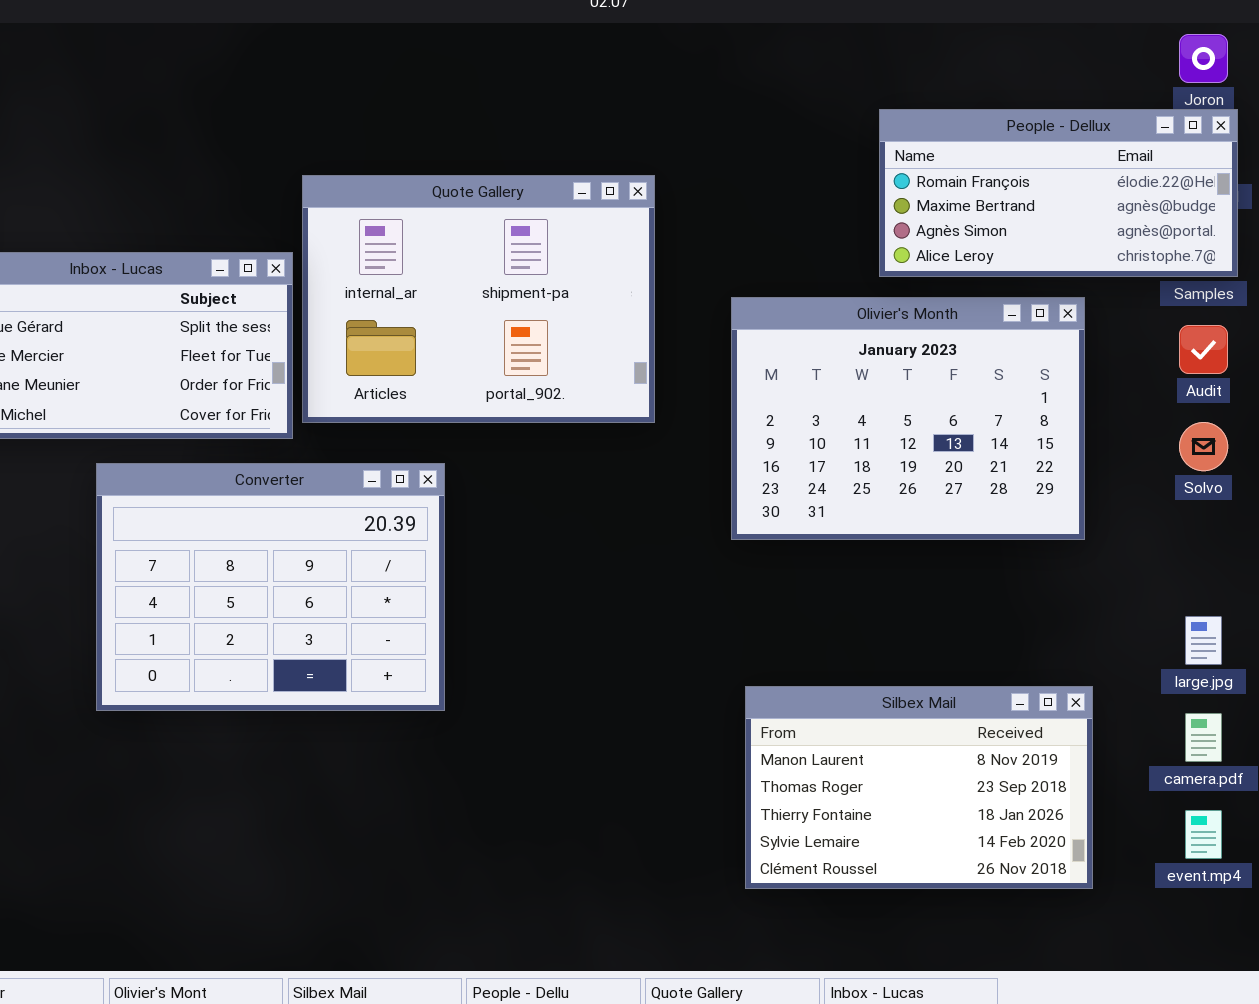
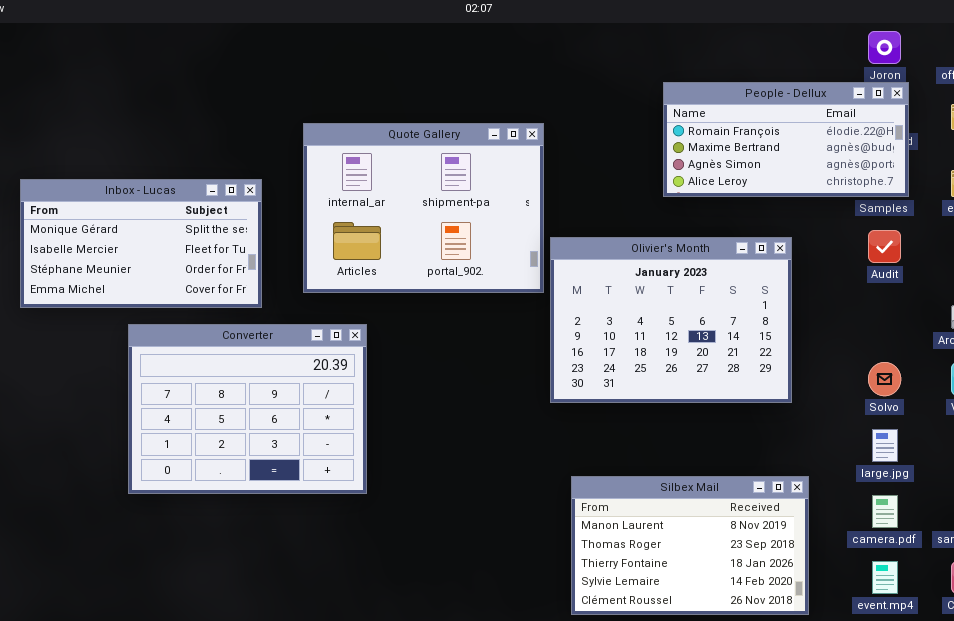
Quote Gallery: [302,175,655,423] -> [303,123,544,293], moved
Olivier's Month: [731,297,1085,540] -> [550,237,792,403], moved
Solvo: [1179,422,1228,471] -> [868,362,901,396], moved

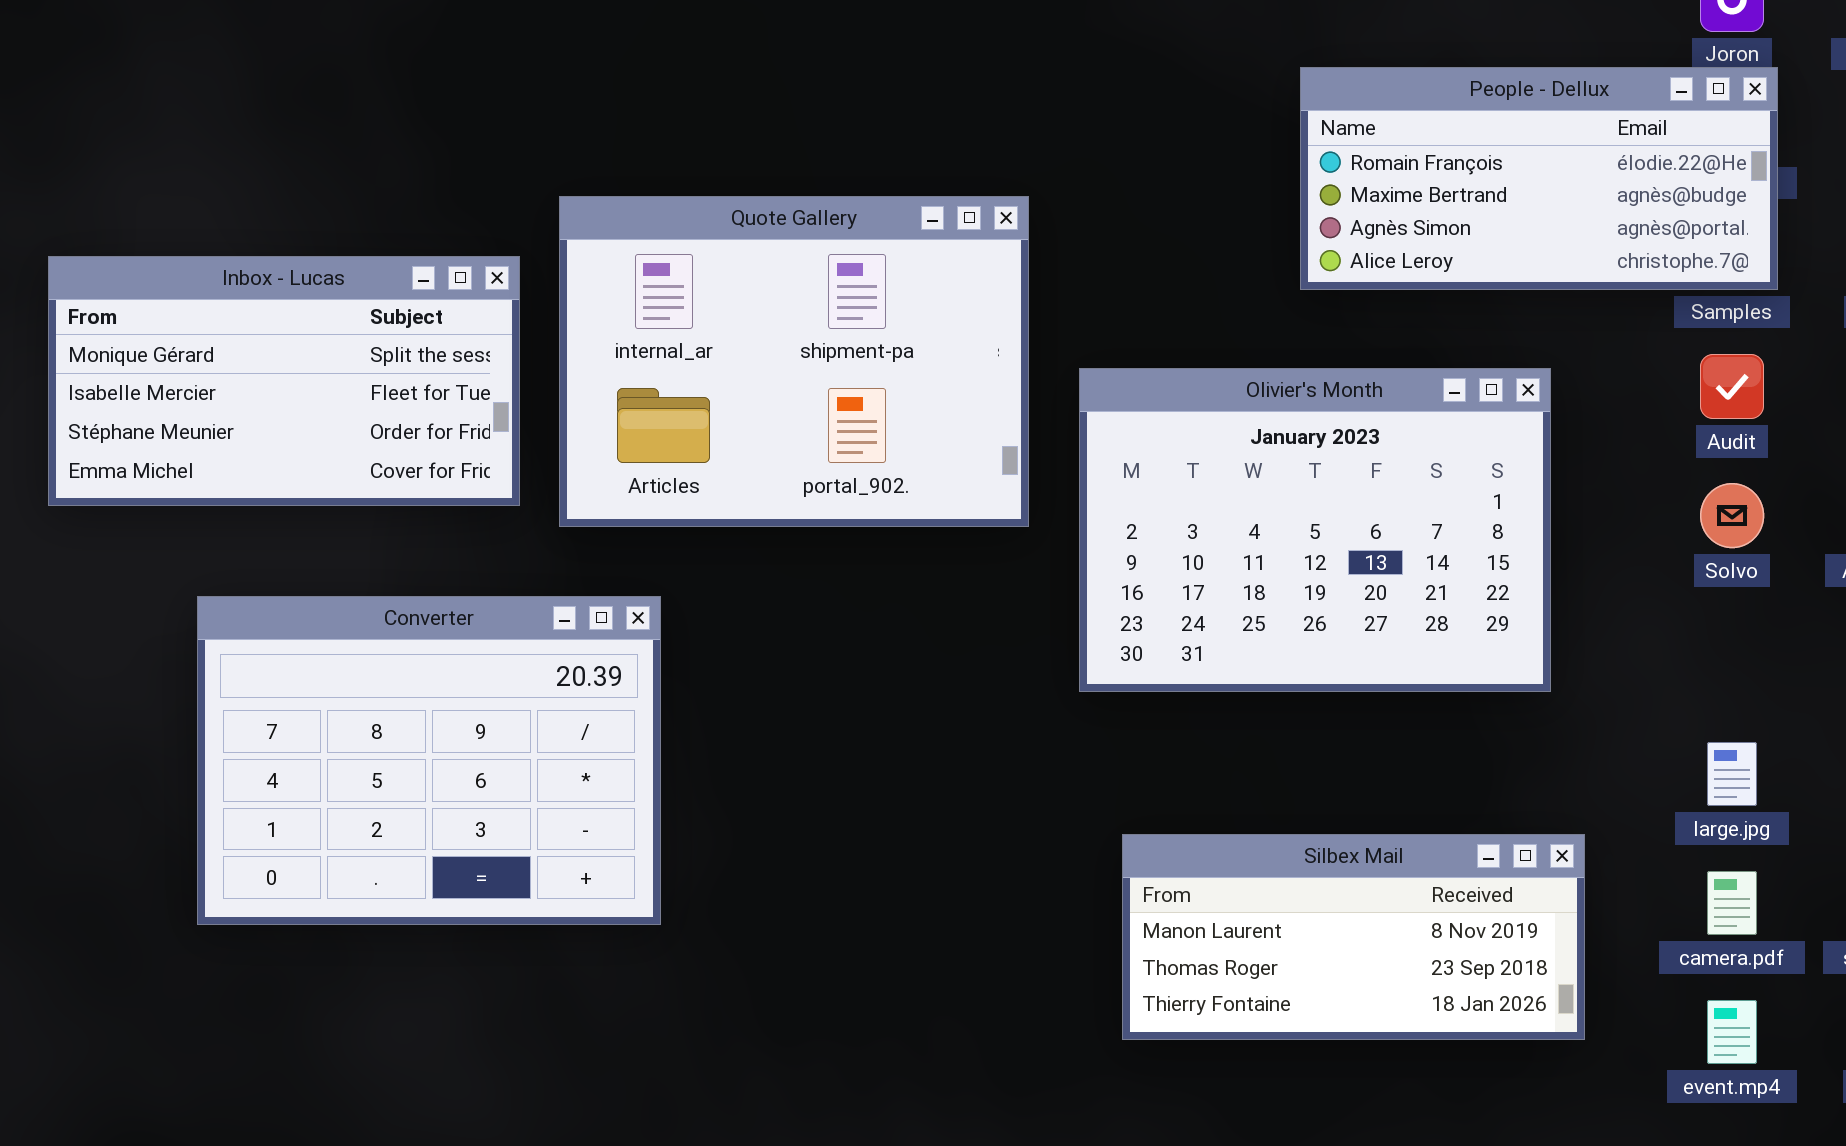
Quote Gallery: [303,123,544,293] -> [559,196,1029,527], moved
Converter: [128,324,367,494] -> [197,596,661,925], moved
Solvo: [868,362,901,396] -> [1700,483,1764,548], moved
Silbex Mail: [571,476,809,615] -> [1122,834,1585,1040], resized

